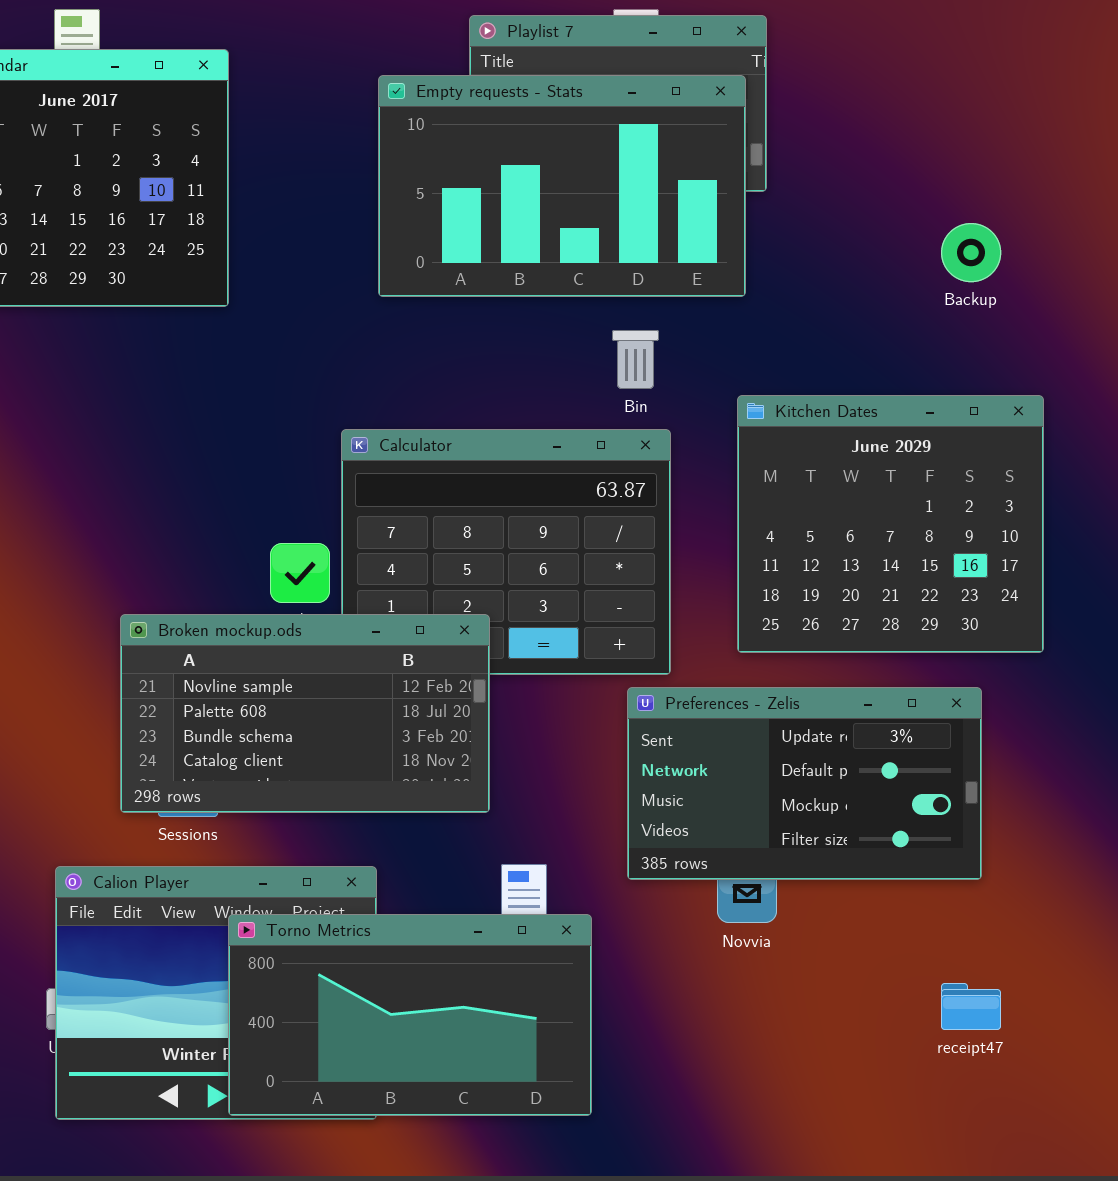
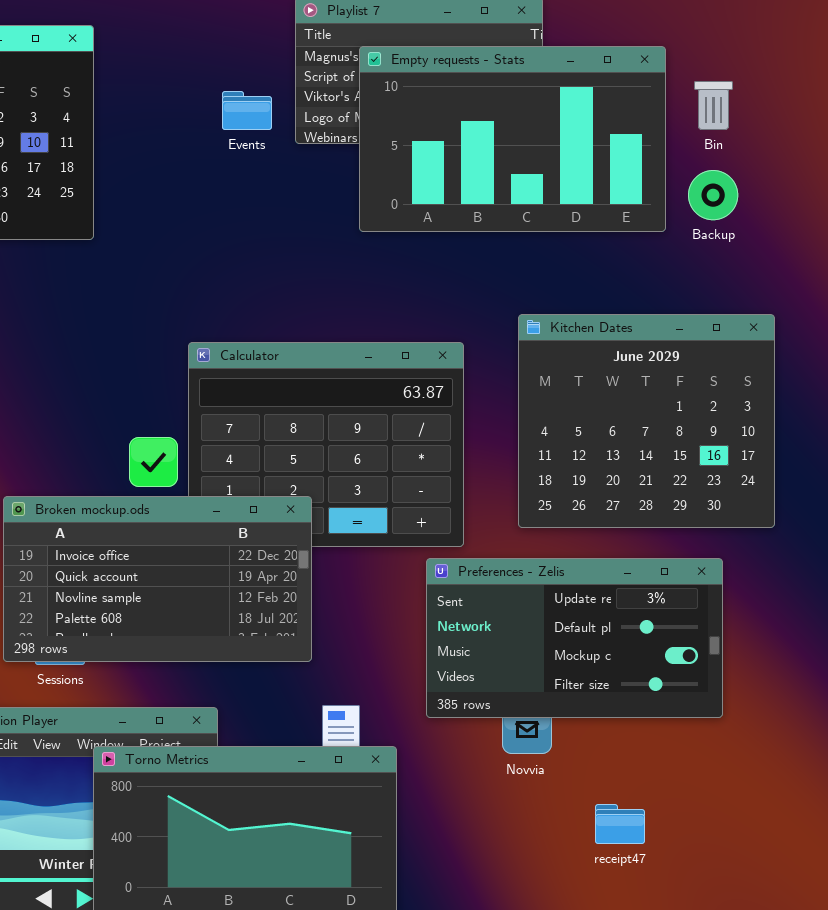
Empty requests - Stats: [378,75,746,297] -> [359,46,666,232], moved
Bin: [612,330,659,389] -> [694,81,733,130], moved
Broken mockup.ods: [120,614,490,813] -> [3,496,312,662], scrolled up 2 rows
receipt47: [941,983,1001,1030] -> [595,804,645,844], moved

